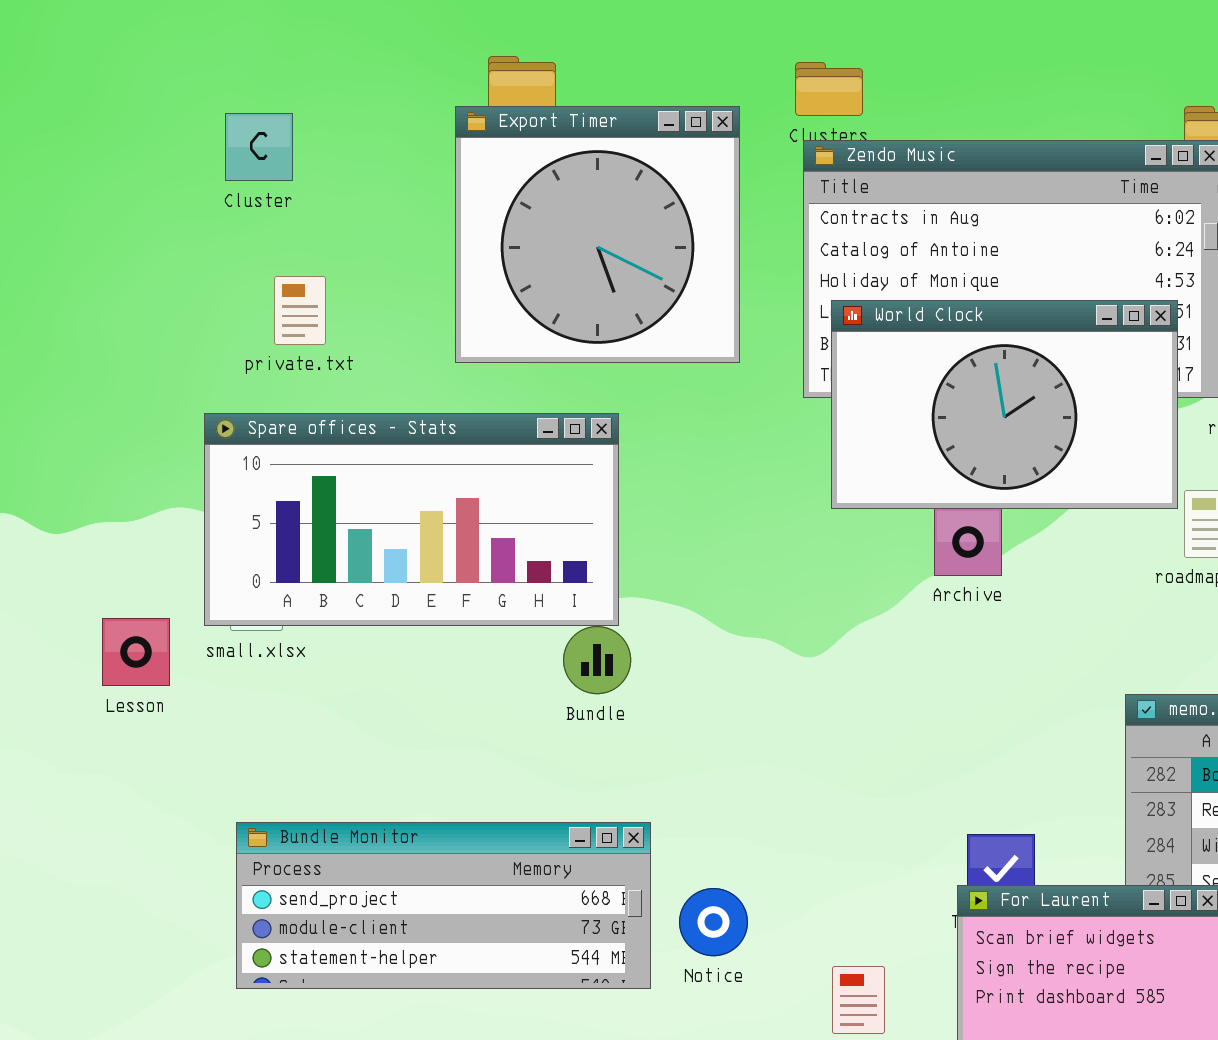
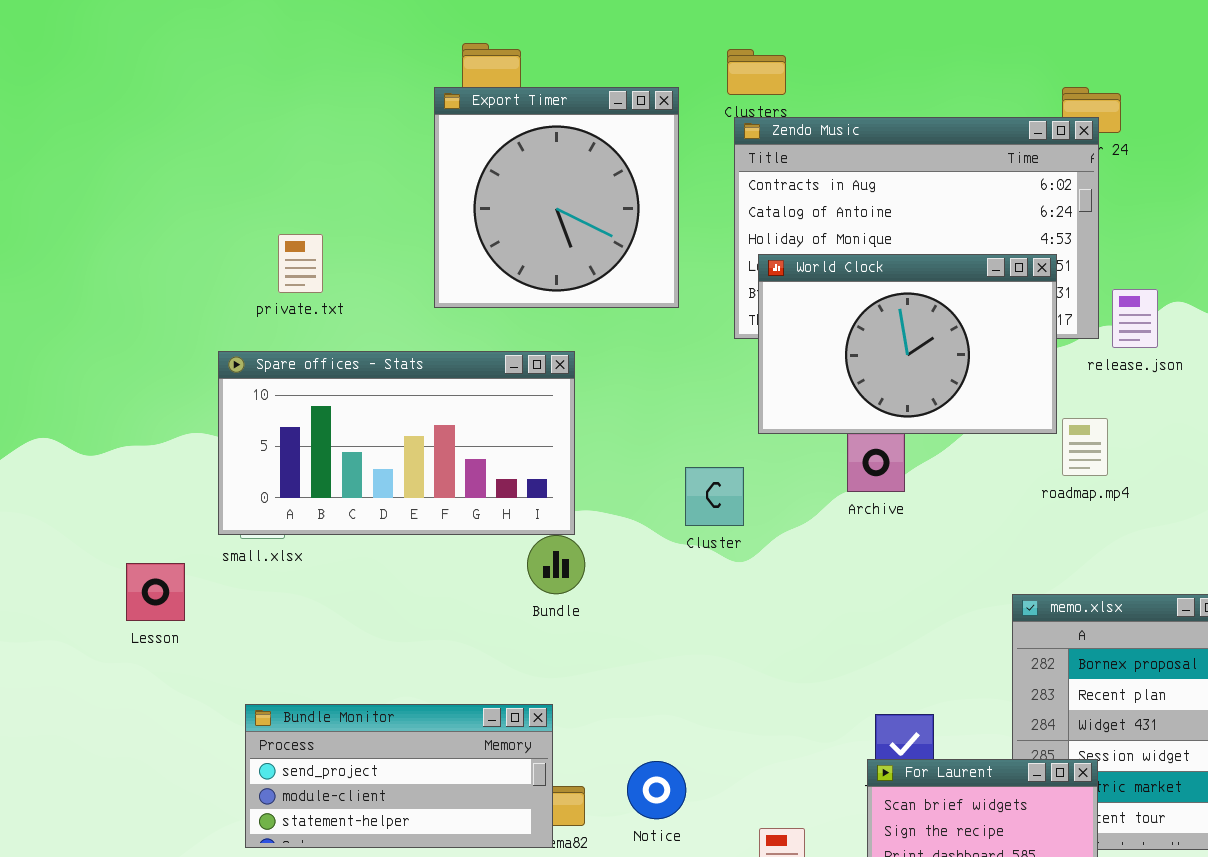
Cluster: [225,113,293,181] -> [685,467,744,526], moved
Lesson: [102,618,170,686] -> [126,563,185,621], moved
Bundle Monitor: [236,822,651,989] -> [245,704,553,848], resized

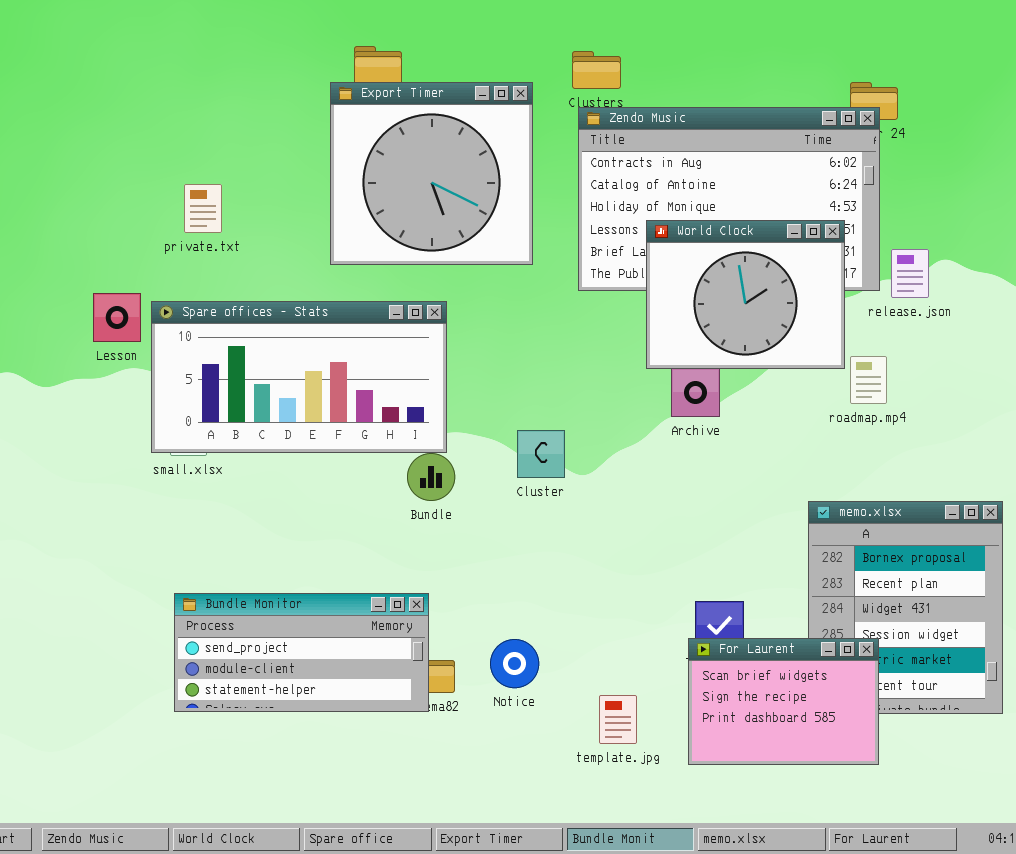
private.txt: [278,234,323,293] -> [184,184,222,233], moved
World Clock: [758,254,1057,434] -> [646,220,845,369], resized
Cluster: [685,467,744,526] -> [517,430,565,478], moved
Lesson: [126,563,185,621] -> [93,293,141,342], moved

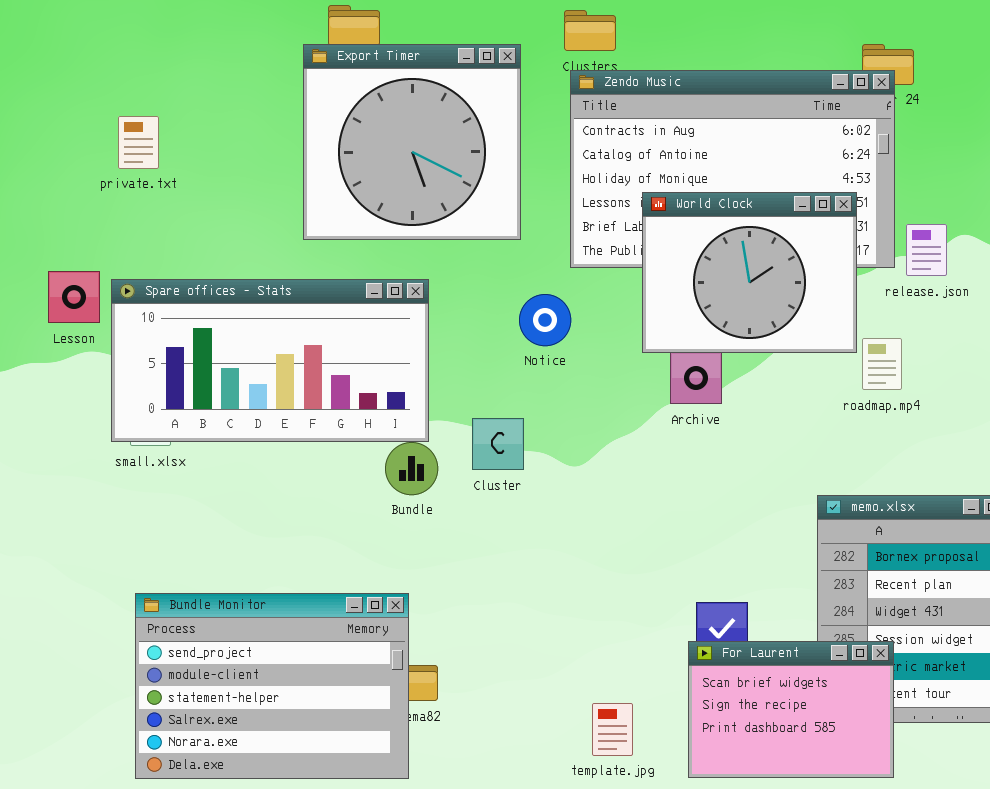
private.txt: [184,184,222,233] -> [118,116,159,169], moved
Cluster: [517,430,565,478] -> [472,418,524,470], moved
Bundle Monitor: [174,593,429,712] -> [135,593,409,779], resized
Notice: [490,639,539,688] -> [519,294,571,346], moved

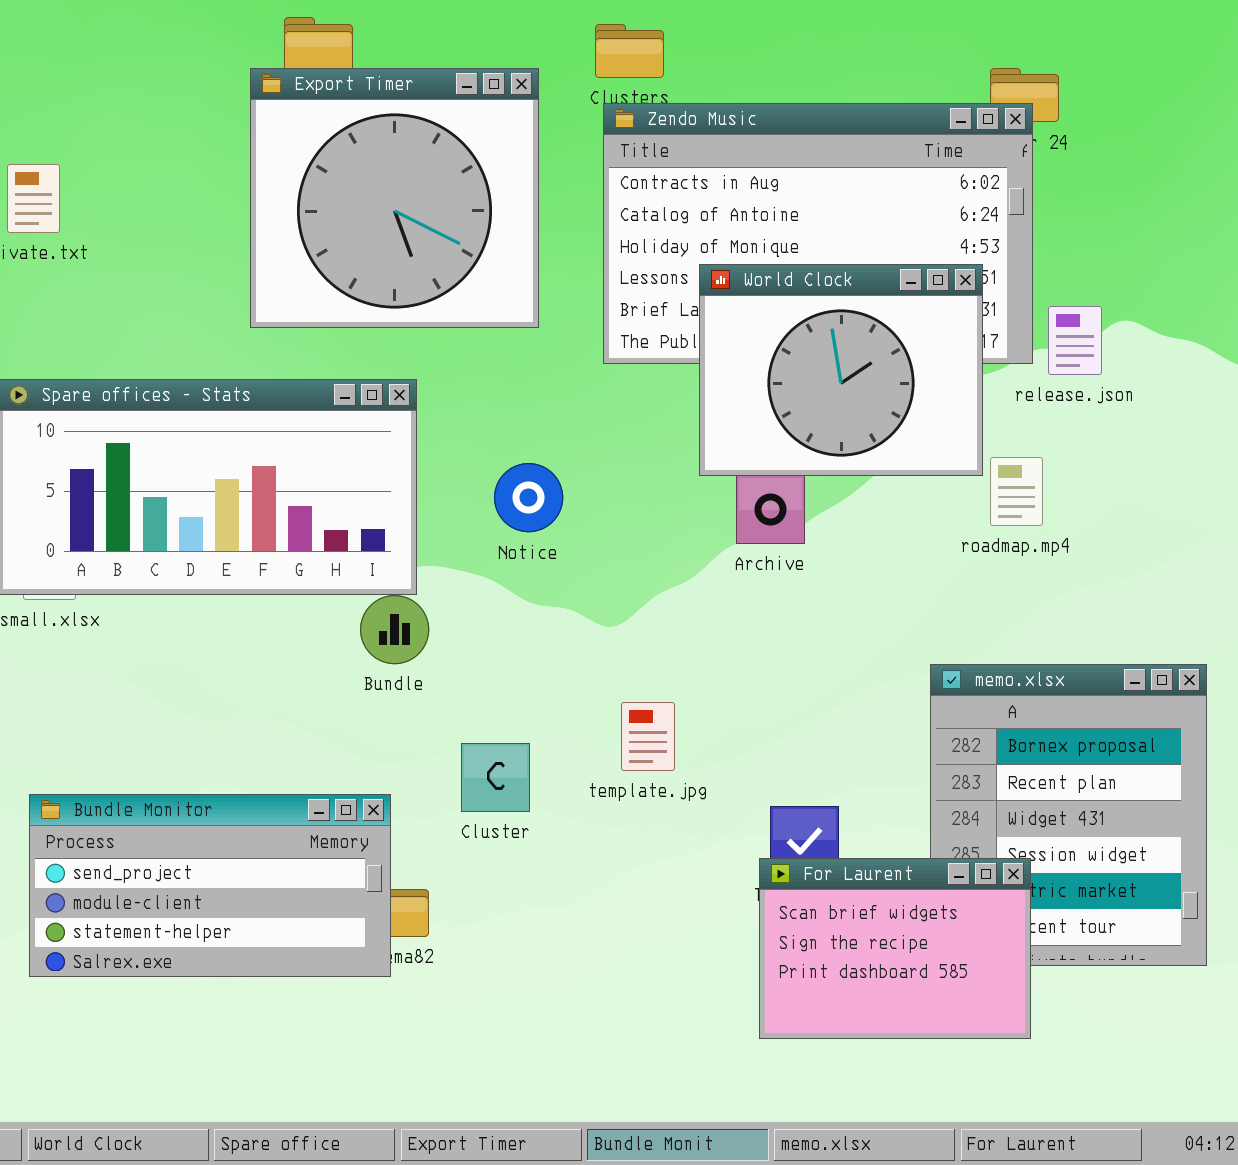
Notice: [519,294,571,346] -> [494,463,563,532], moved
Cluster: [472,418,524,470] -> [461,743,530,812], moved
Bundle Monitor: [135,593,409,779] -> [29,794,391,977], resized
template.jpg: [592,703,633,756] -> [621,702,675,771], moved

